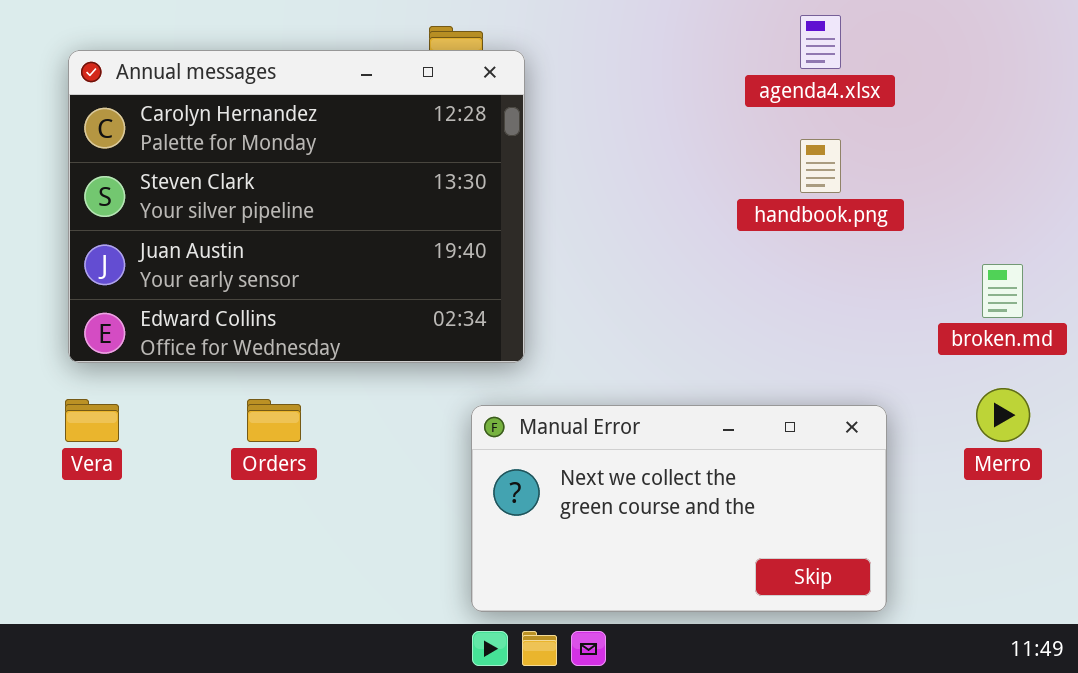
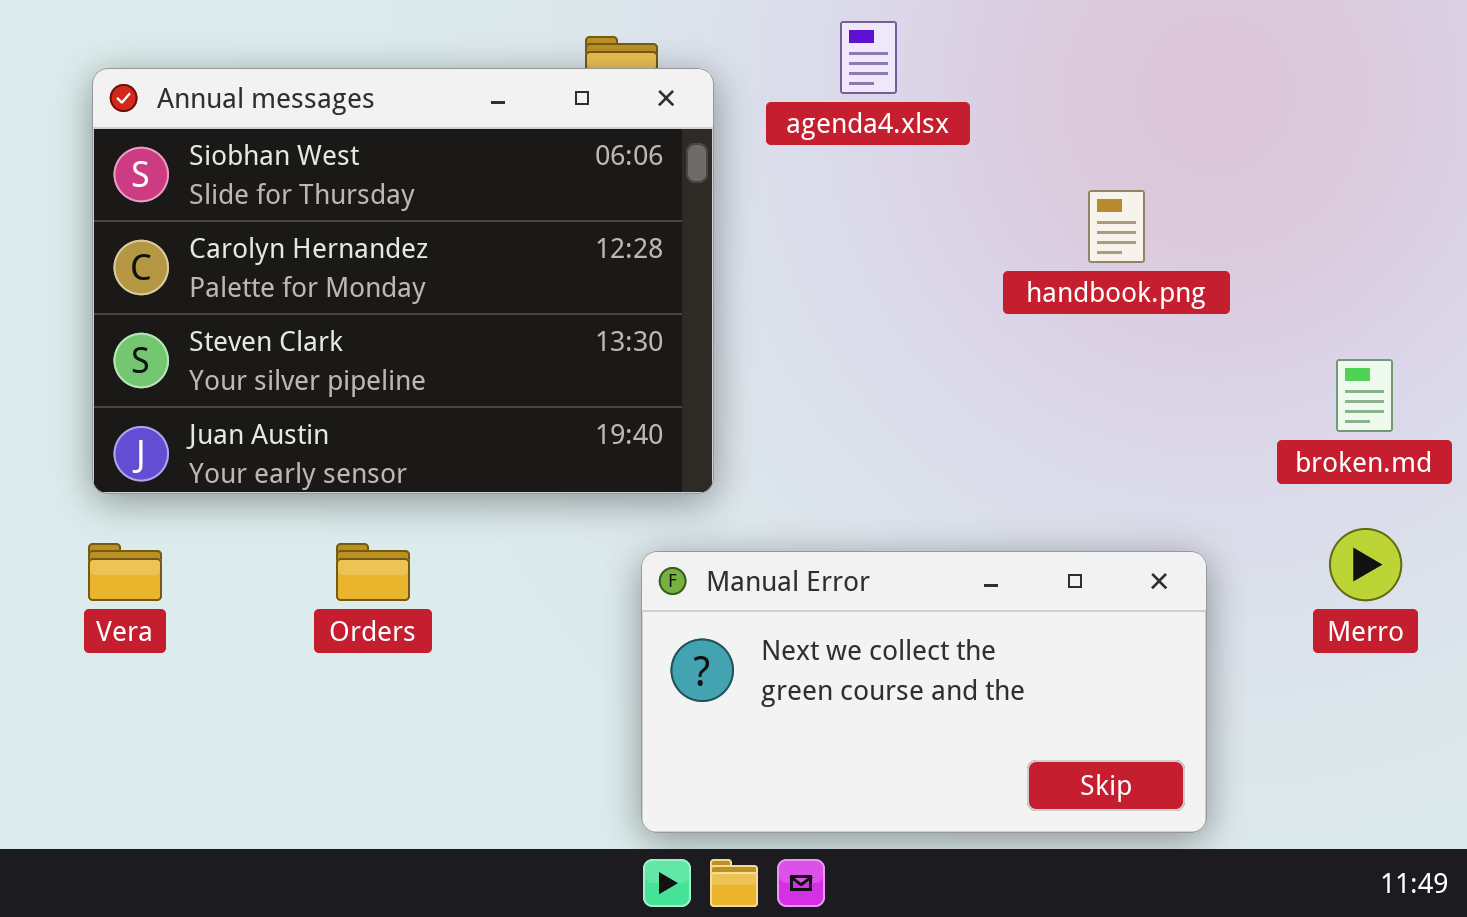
agenda4.xlsx: [800,15,841,69] -> [840,21,897,94], moved
Annual messages: [68,50,525,363] -> [92,68,714,494], scrolled up 1 row

